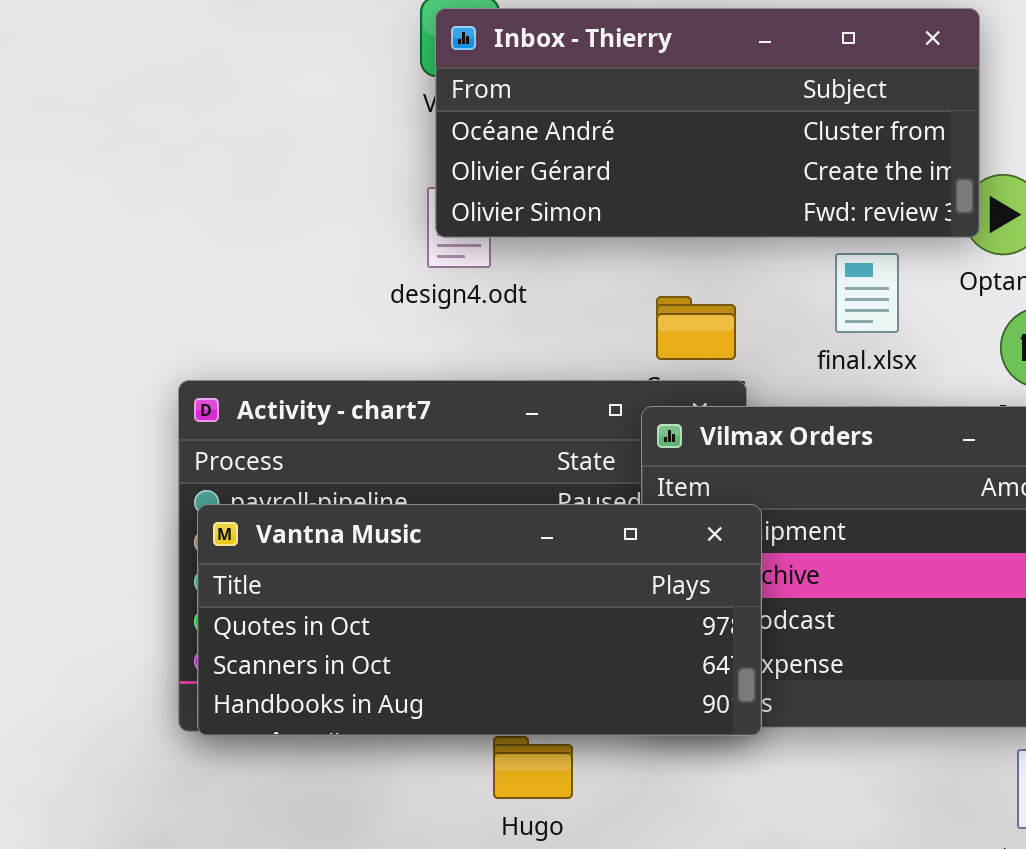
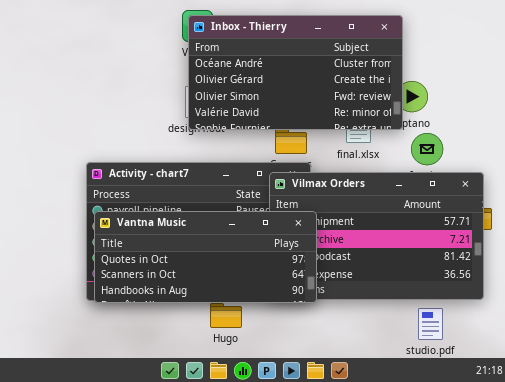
Inbox - Thierry: [435,8,980,238] -> [188,15,403,130], resized

